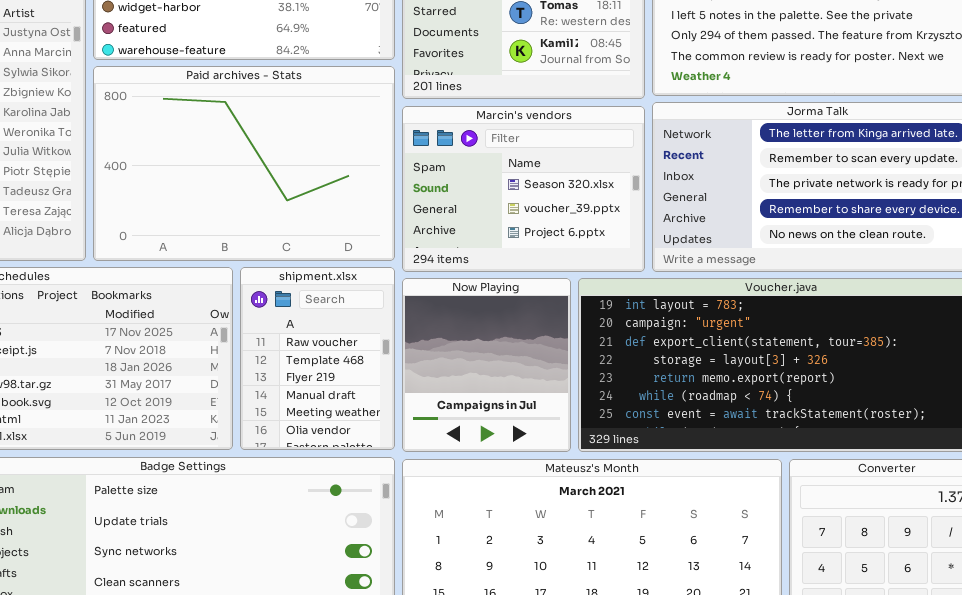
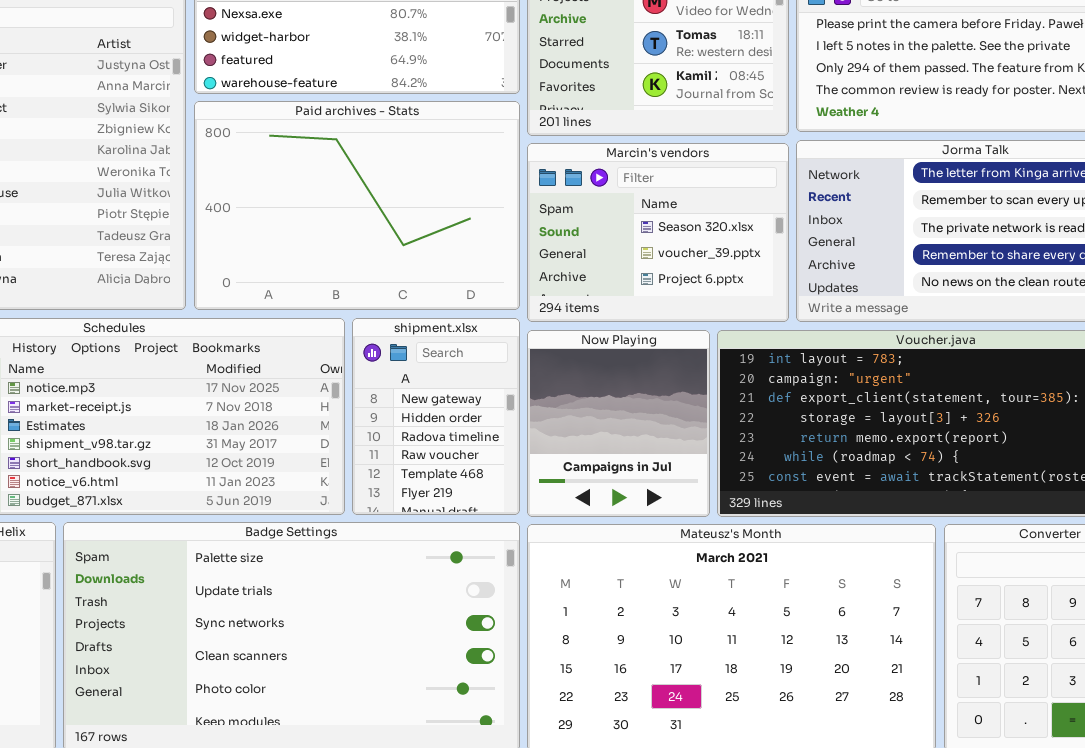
shipment.xlsx: [240,267,395,450] -> [352,318,520,515], scrolled up 3 rows

